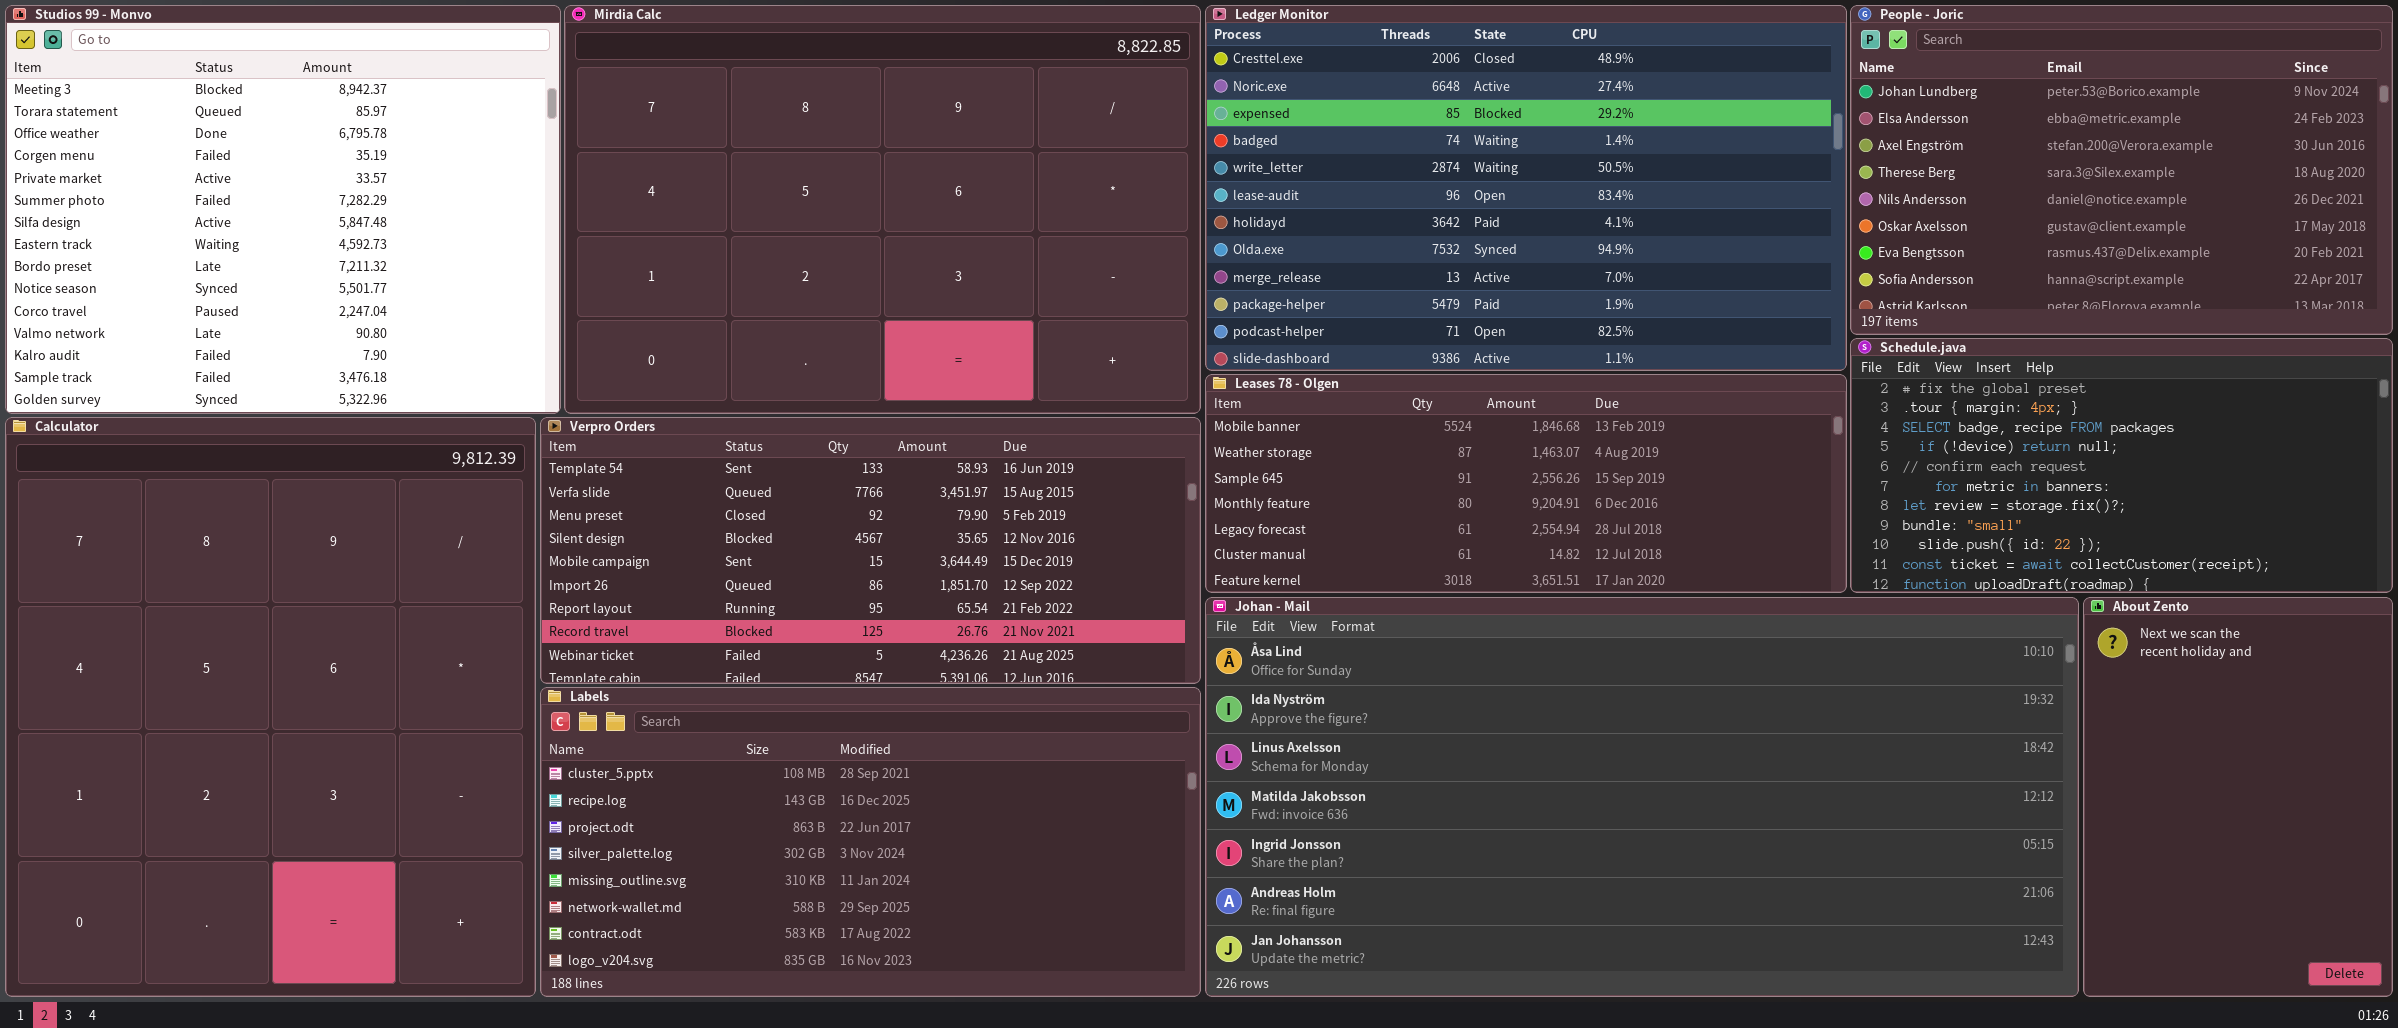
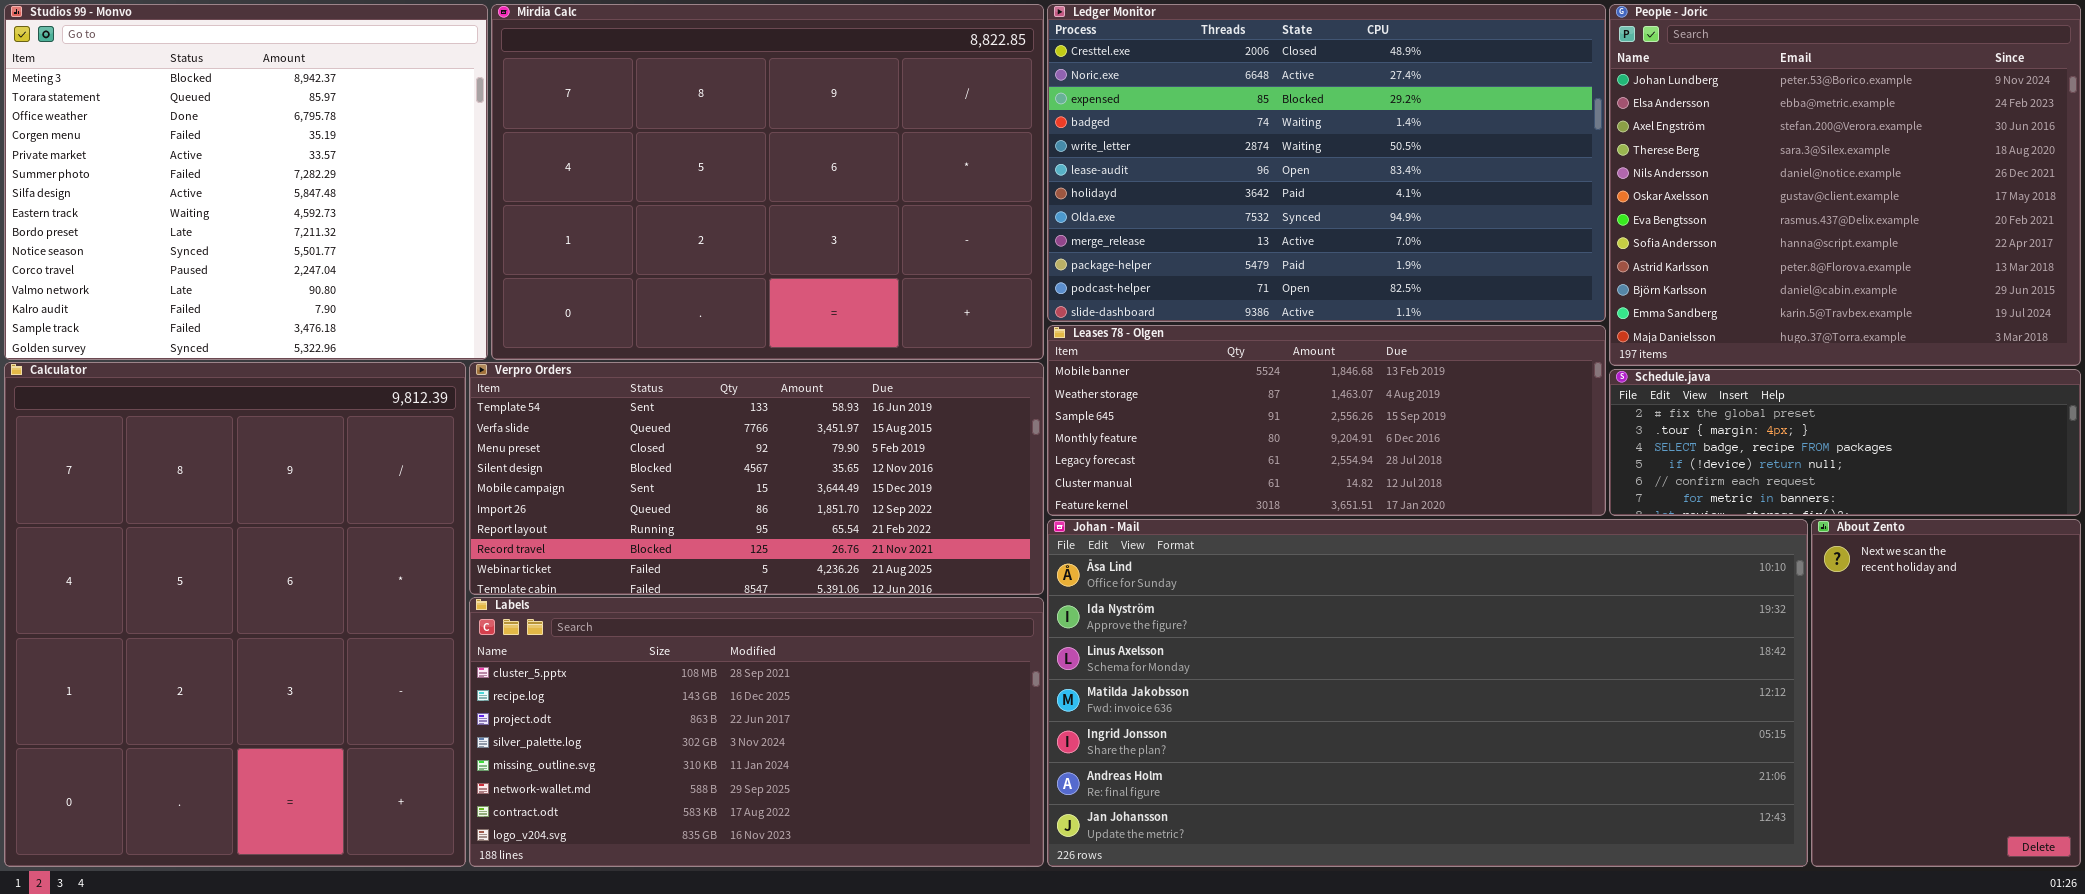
People - Joric: [1850,5,2393,335] -> [1609,4,2081,366], resized
Schedule.java: [1850,338,2393,593] -> [1609,369,2081,516], resized

